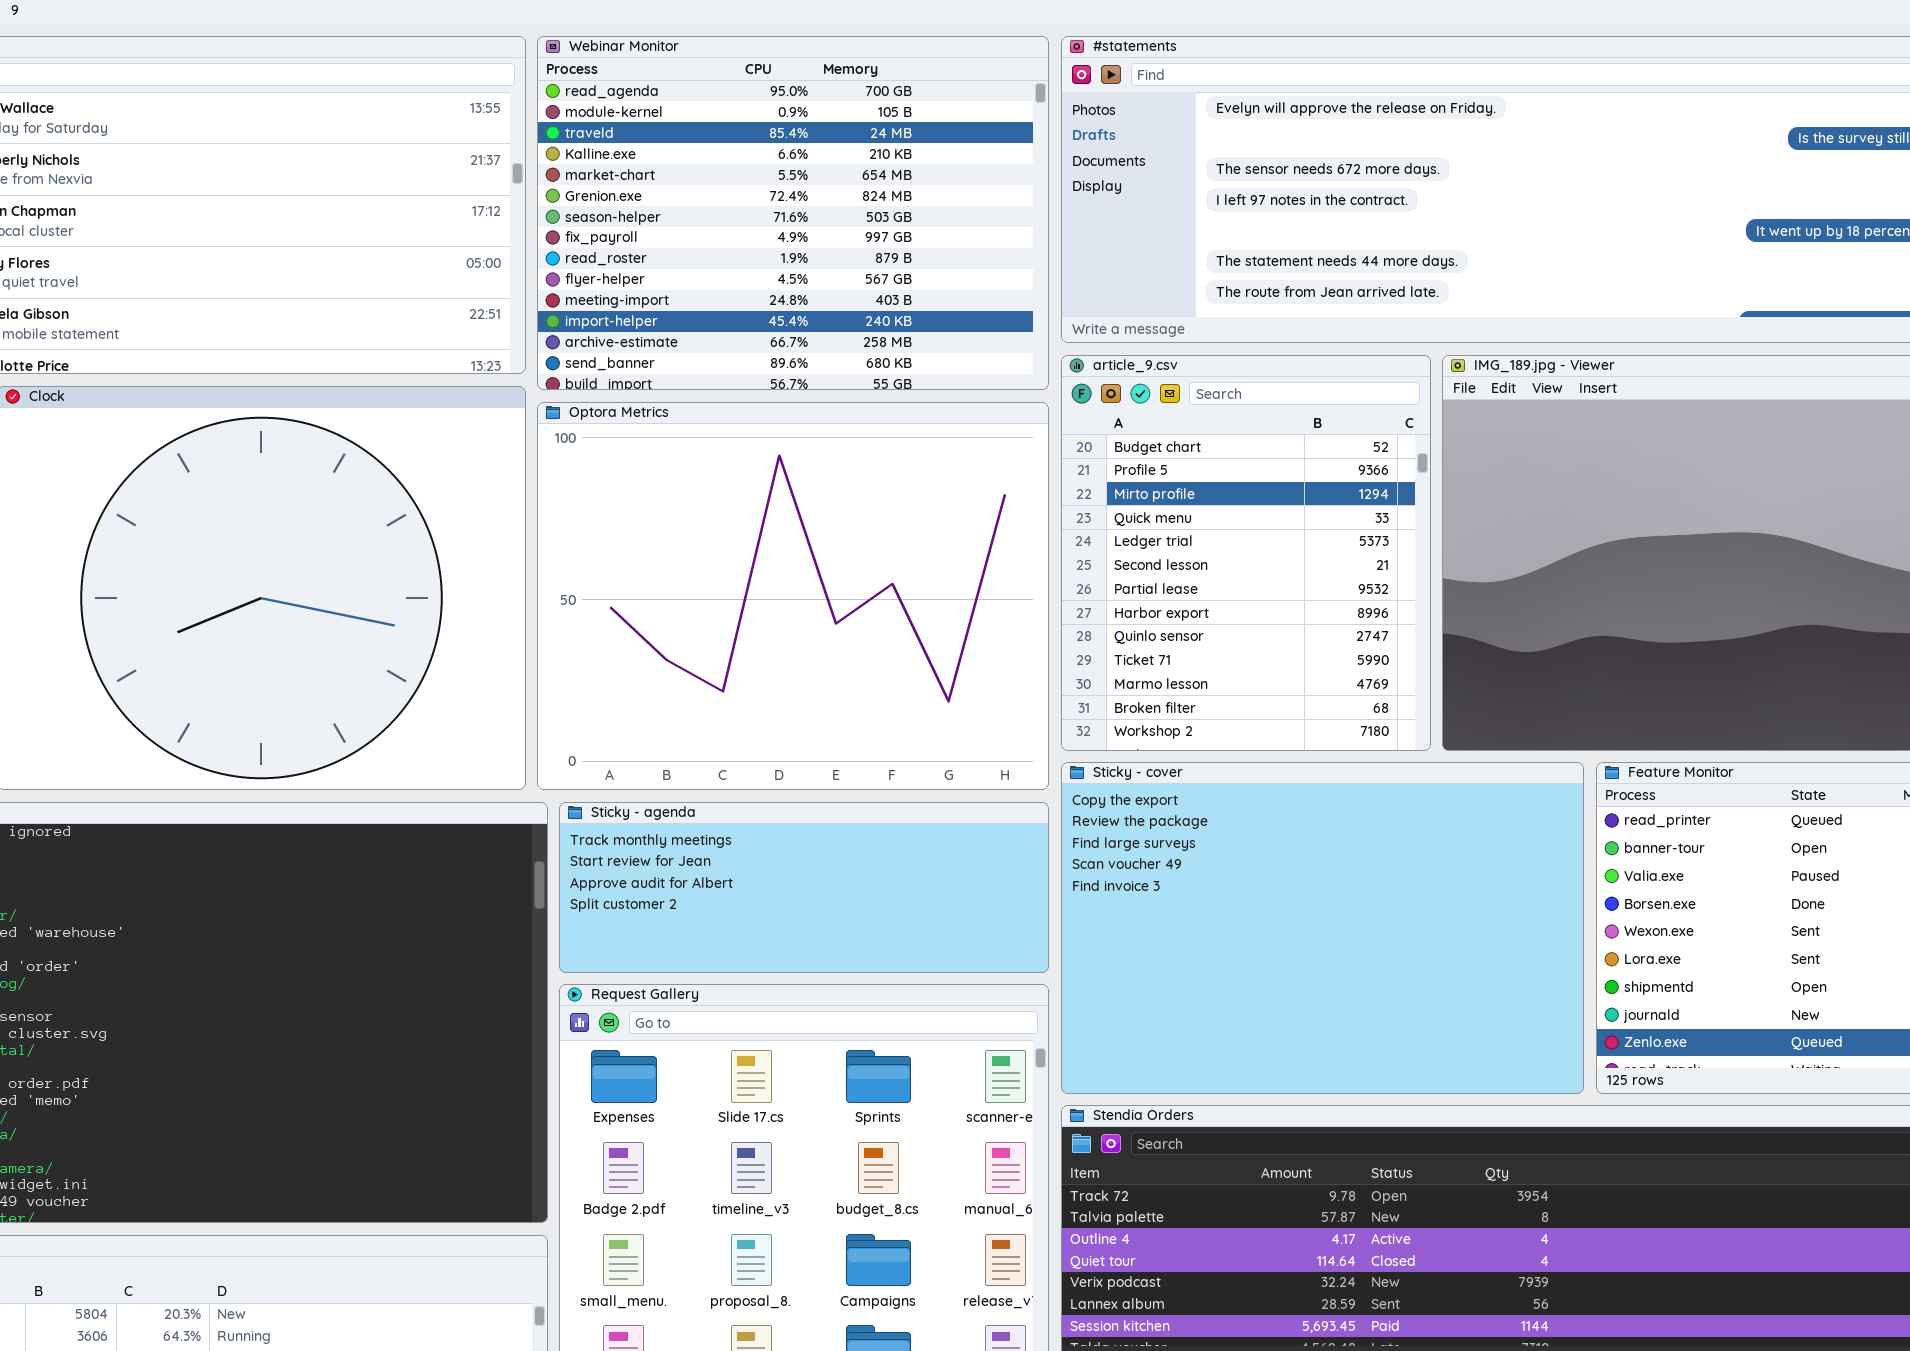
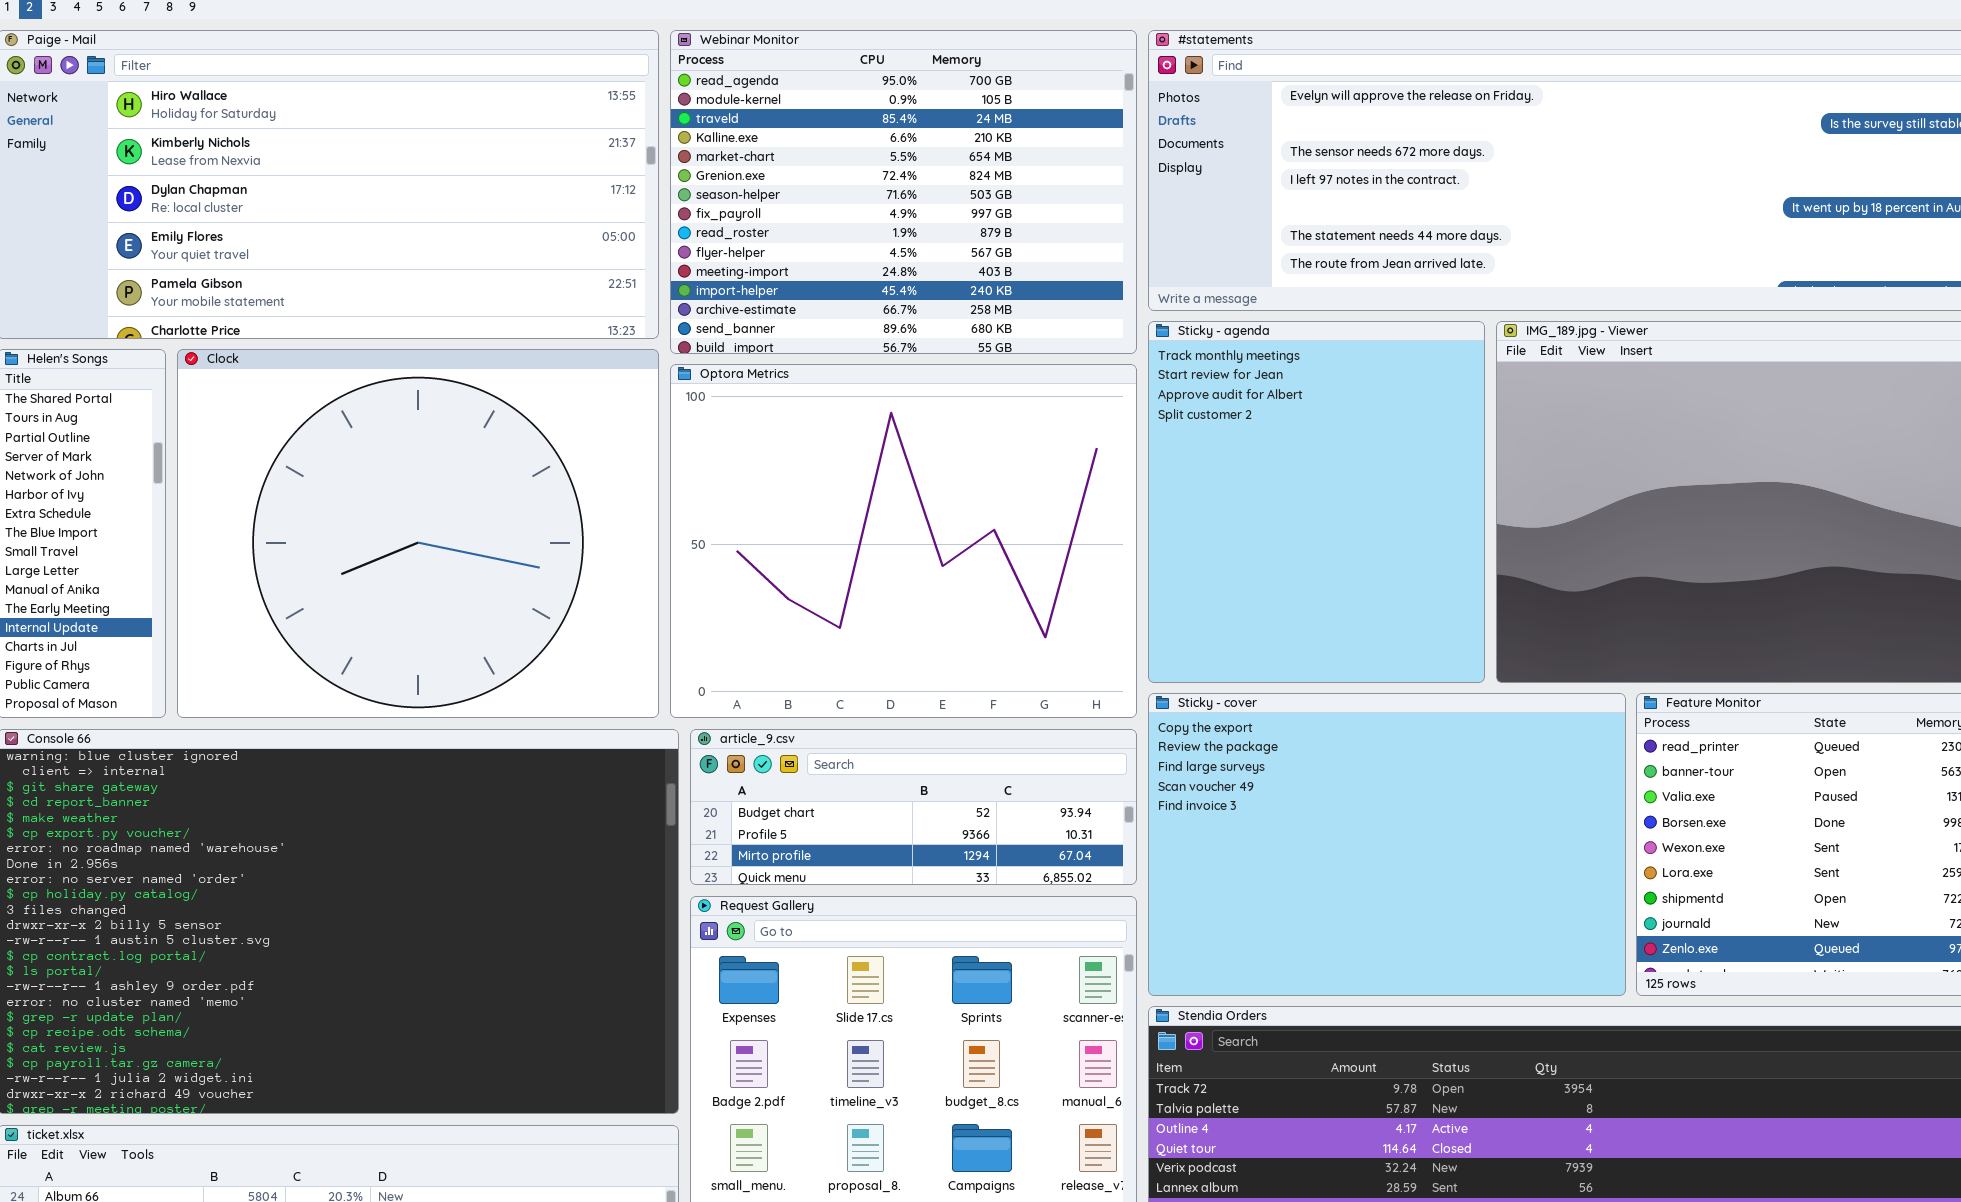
article_9.csv: [1061,355,1431,751] -> [690,729,1137,885], moved, resized
Sticky - agenda: [559,802,1049,973] -> [1148,321,1485,683], moved, resized

